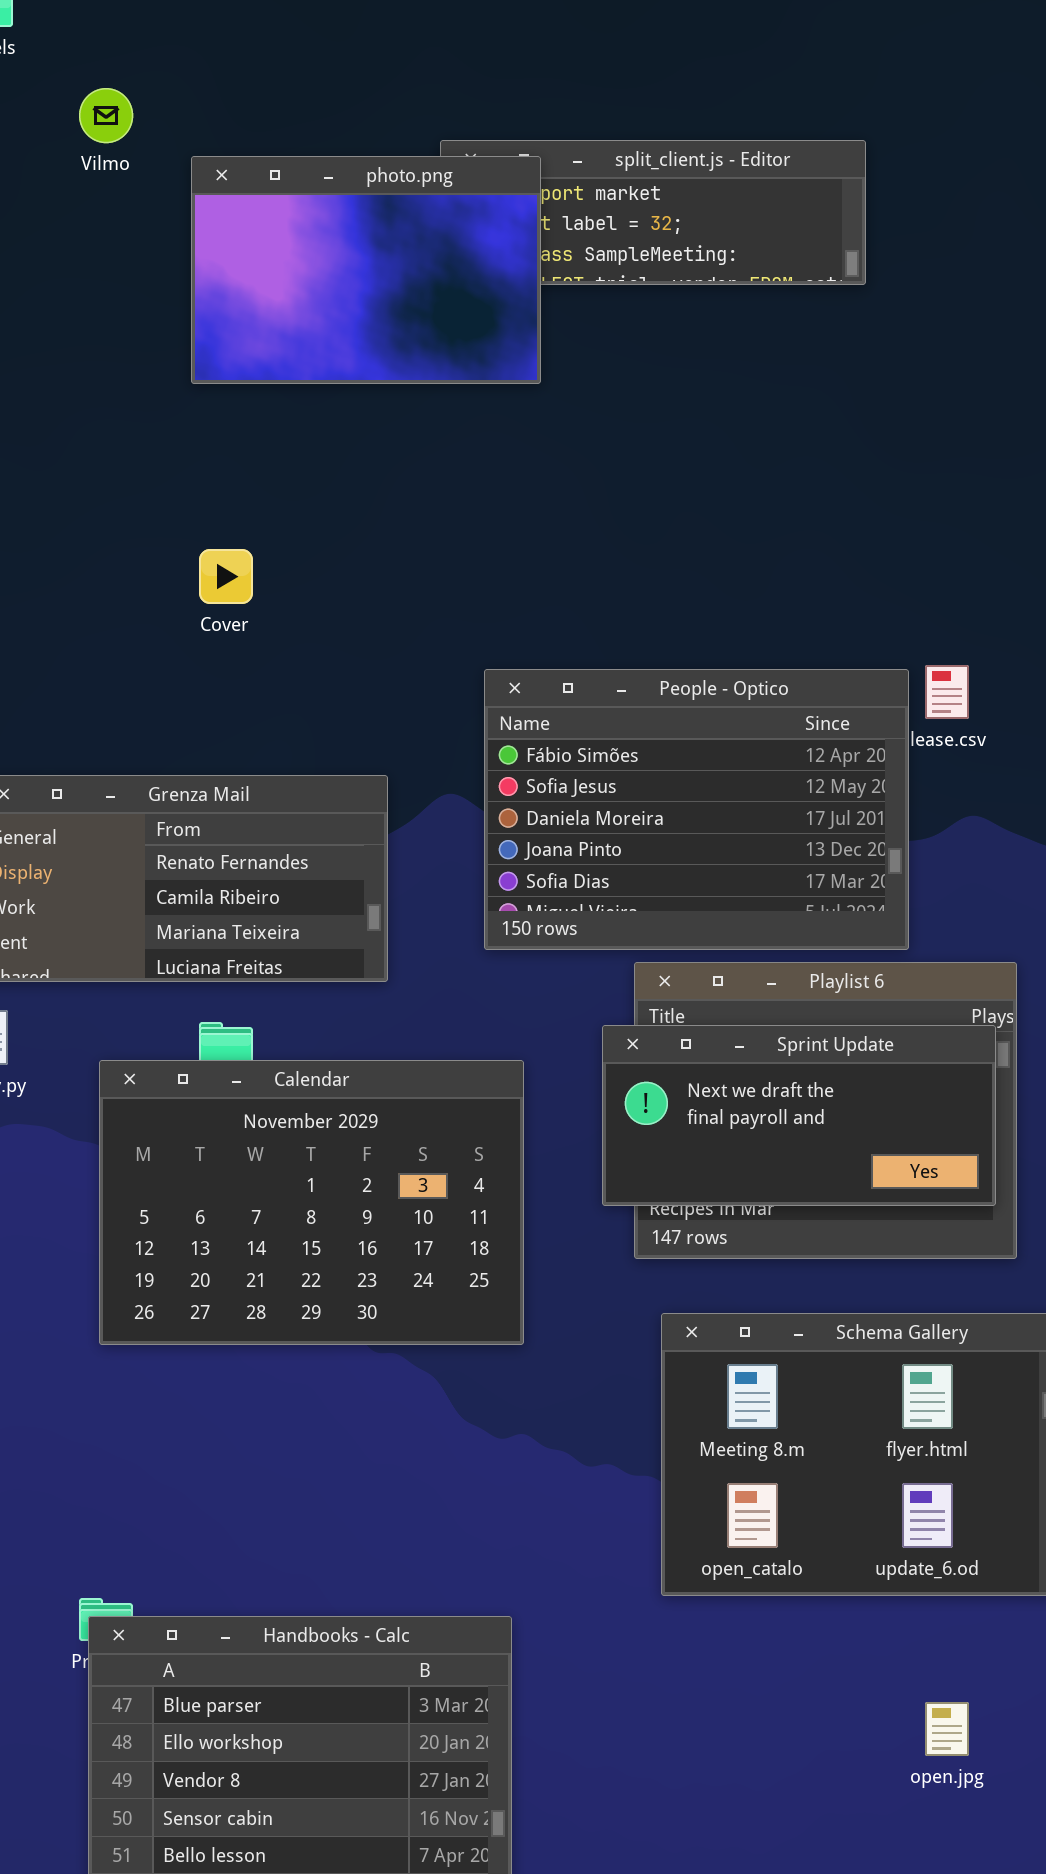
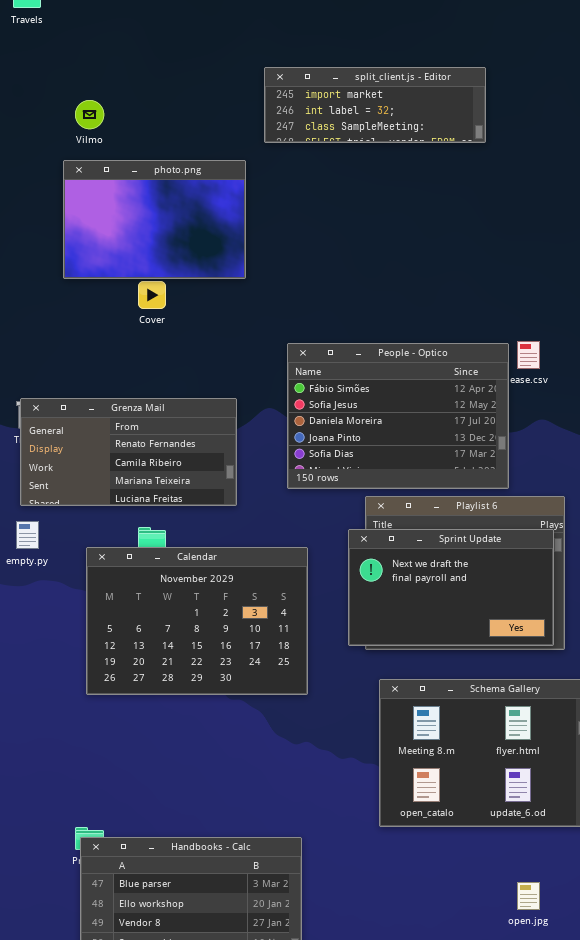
Vilmo: [79,88,133,143] -> [75,100,104,129], moved
photo.png: [191,156,541,384] -> [63,160,246,279], moved
Sprint Update: [602,1025,996,1206] -> [348,529,554,646], resized

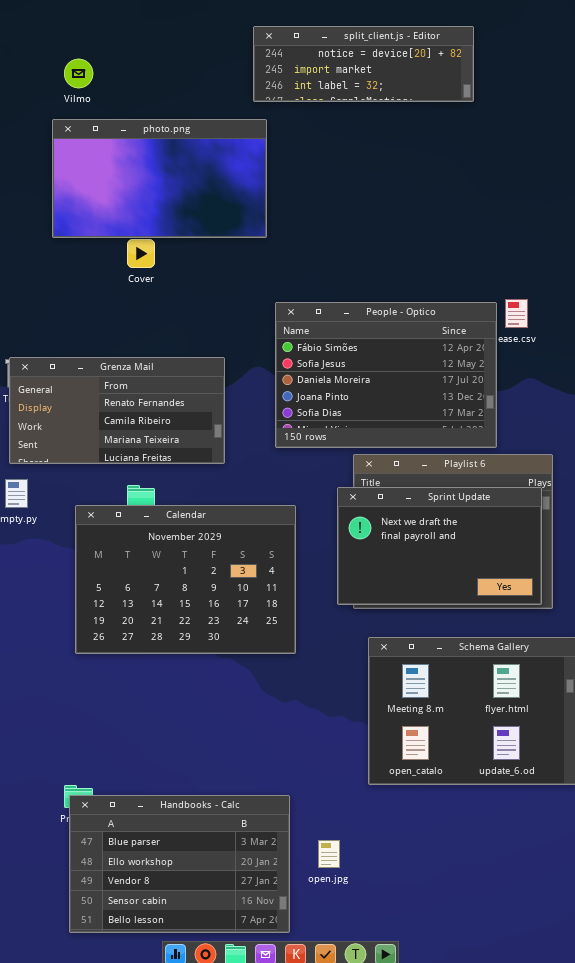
split_client.js - Editor: [264,67,486,143] -> [253,26,474,102], scrolled up 1 row
photo.png: [63,160,246,279] -> [52,119,267,238], resized
open.jpg: [517,882,540,910] -> [318,840,340,868], moved

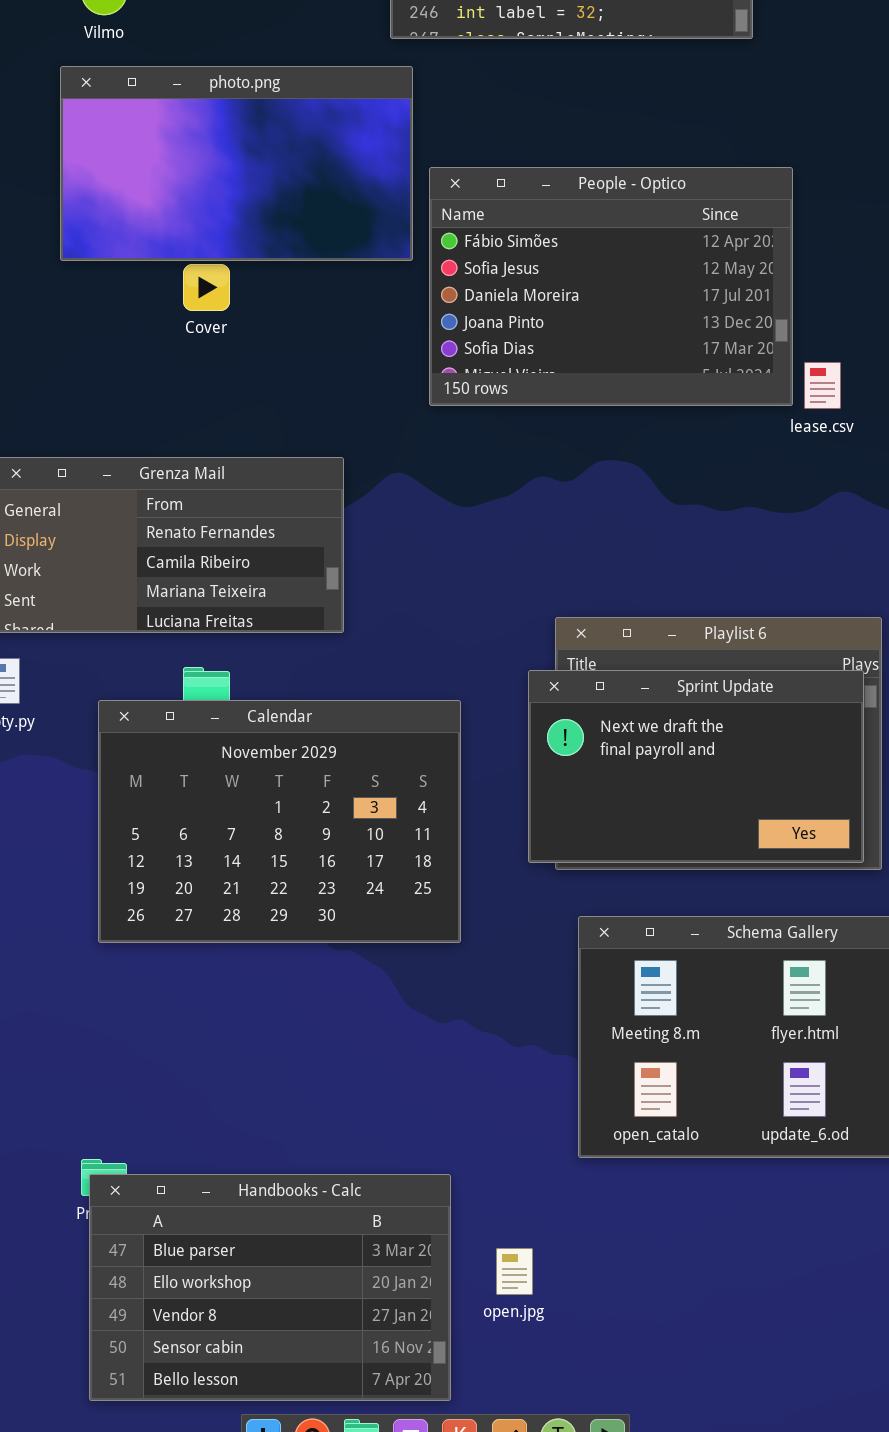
People - Optico: [275,302,497,448] -> [429,167,793,406], moved

